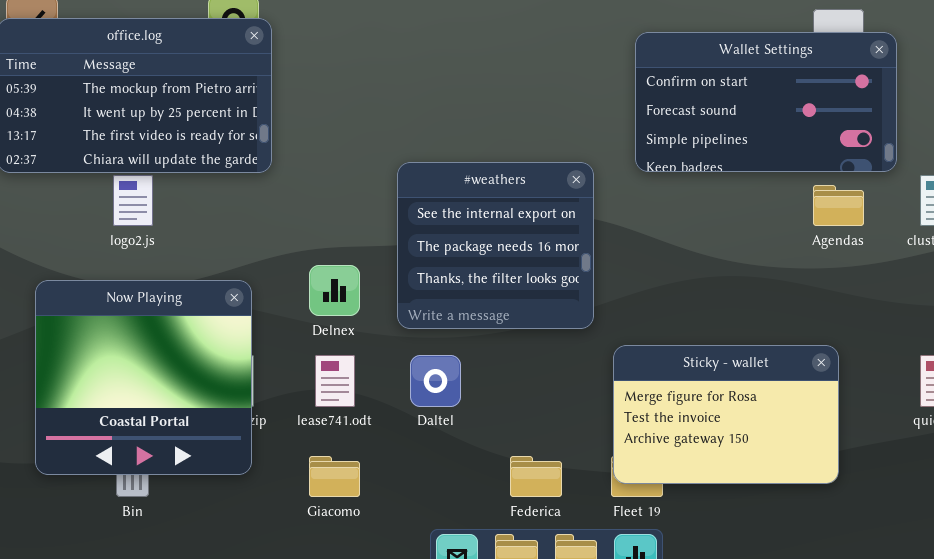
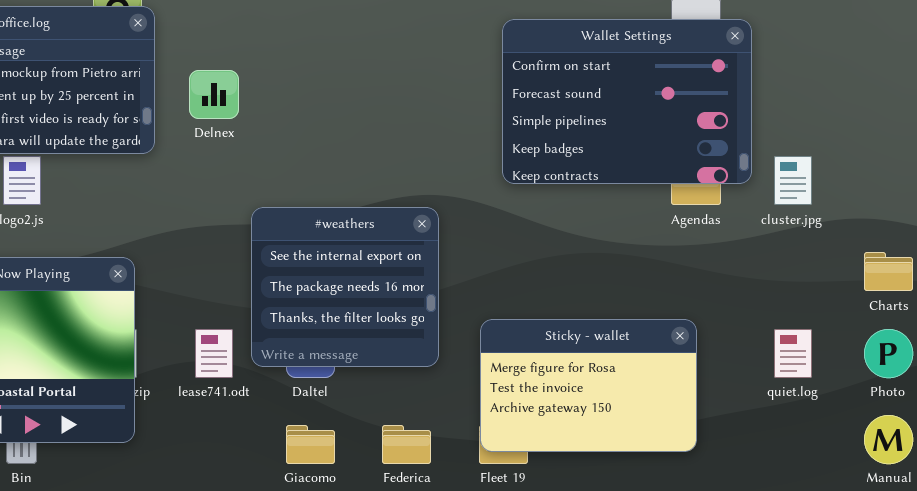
Wallet Settings: [635,32,897,172] -> [502,19,752,184], resized
#weathers: [397,162,594,329] -> [251,207,439,367], moved
Delnex: [309,265,360,316] -> [189,70,239,119], moved
Giacomo: [309,456,360,497] -> [286,425,335,464], moved

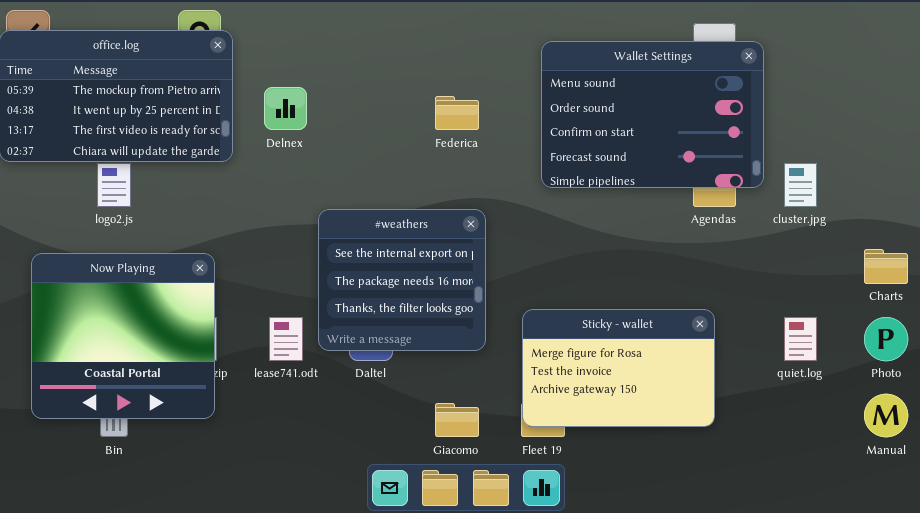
Wallet Settings: [502,19,752,184] -> [541,41,764,188], scrolled up 2 rows
Giacomo: [286,425,335,464] -> [435,403,479,437], moved
Federica: [382,425,431,464] -> [435,96,479,130], moved

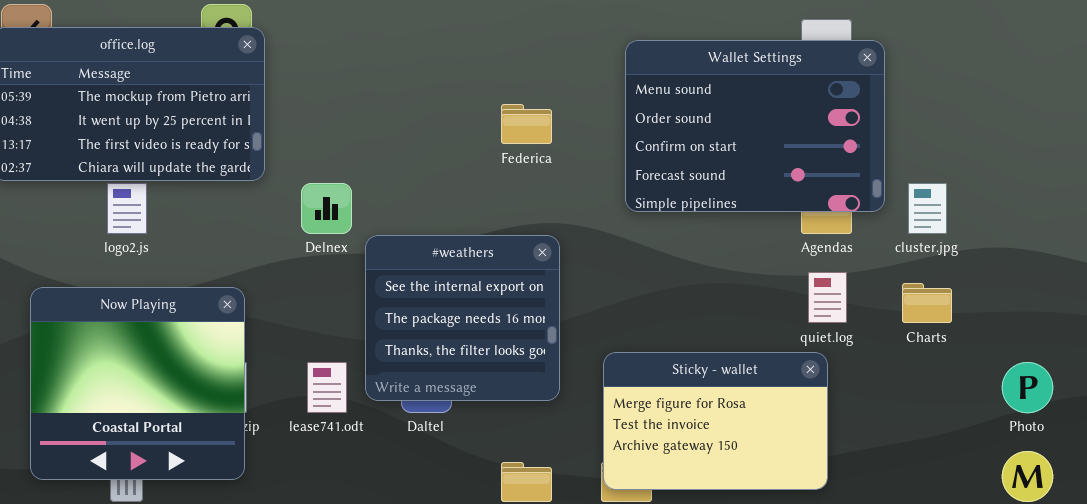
Delnex: [264,87,307,130] -> [301,183,352,234], moved
Charts: [864,249,908,284] -> [902,283,952,323], moved
quiet.log: [784,317,817,361] -> [808,272,847,323], moved

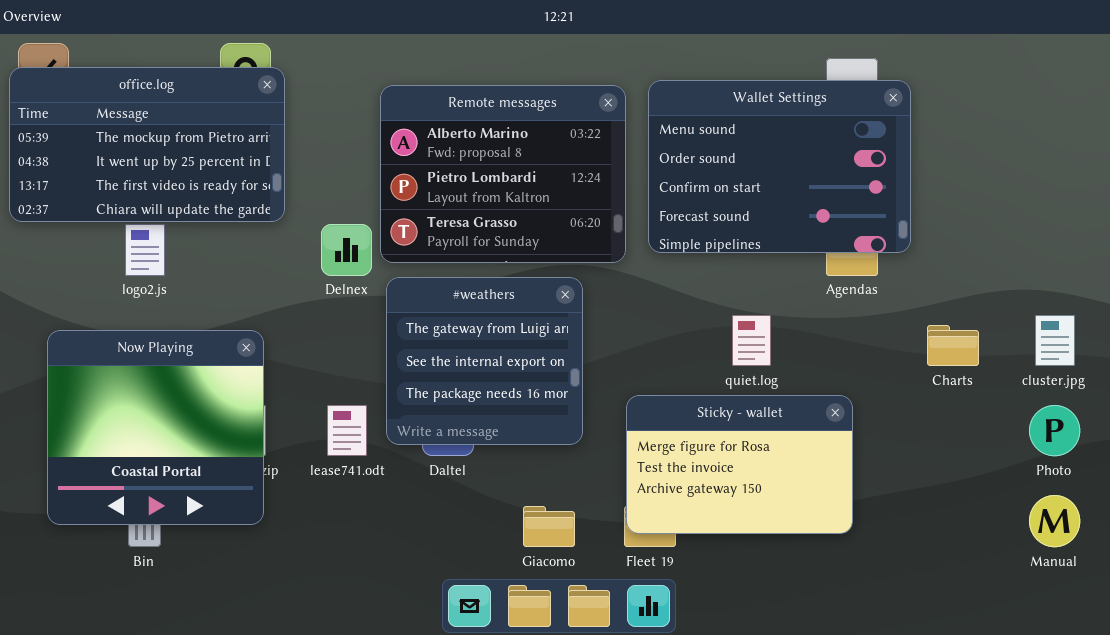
Remote messages: none -> [380,85,626,263], opened
cluster.jpg: [908,183,947,234] -> [1035,315,1075,366], moved
#weathers: [365,235,560,401] -> [386,277,583,445], scrolled up 1 row
quiet.log: [808,272,847,323] -> [732,315,771,366], moved

